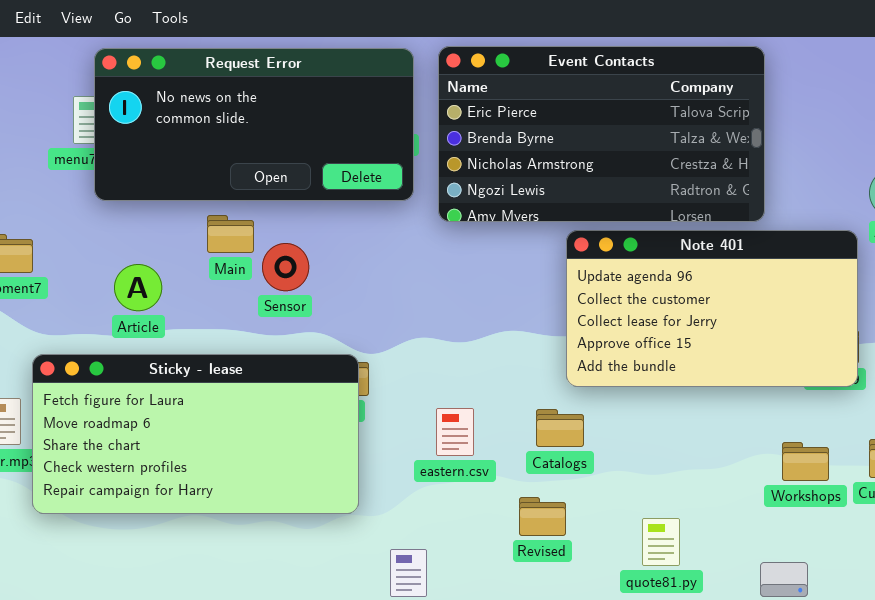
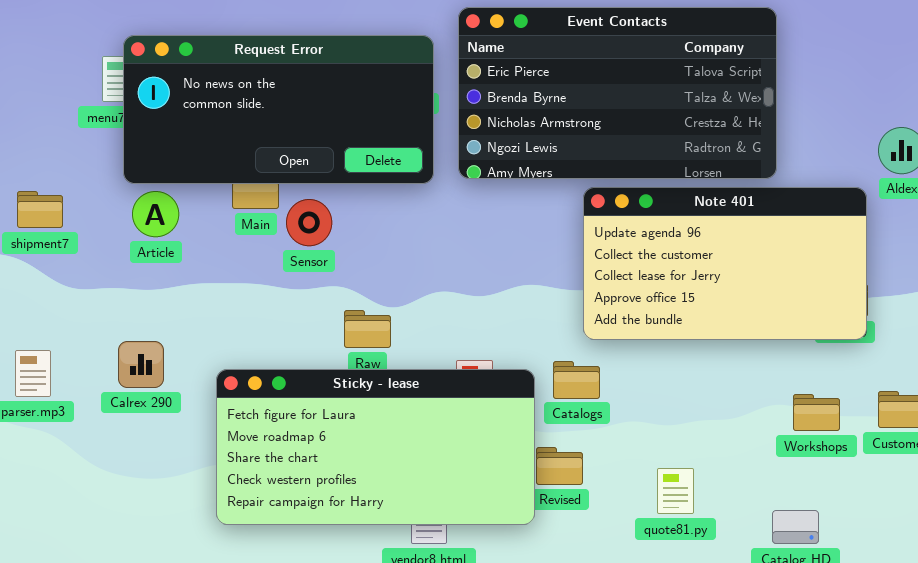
Request Error: [94,48,414,201] -> [123,35,434,184], moved
Article: [114,264,162,311] -> [132,191,179,237], moved
Sticky - lease: [32,354,359,514] -> [216,369,535,525], moved

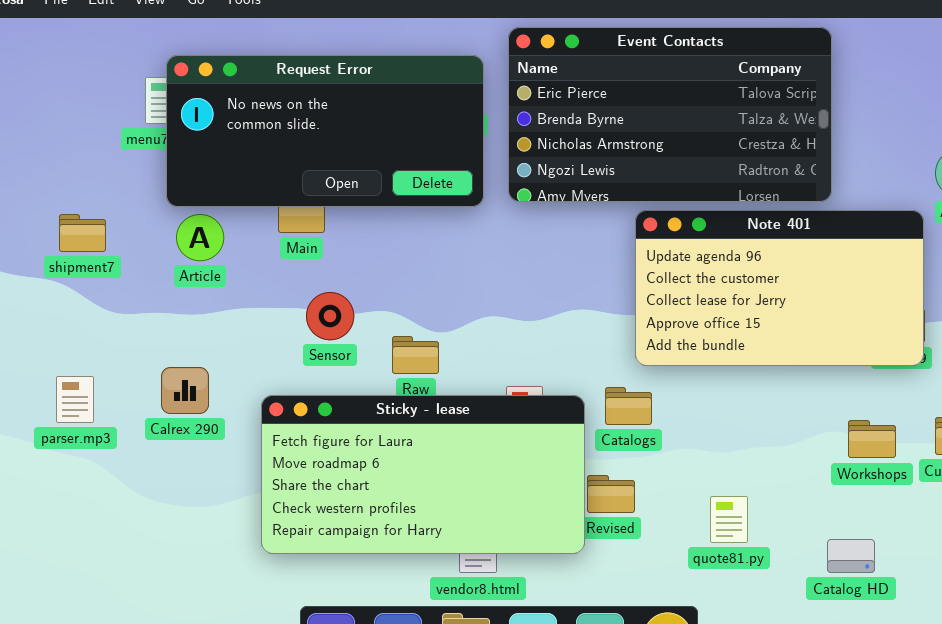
Sensor: [286,199,332,246] -> [306,292,354,340], moved

